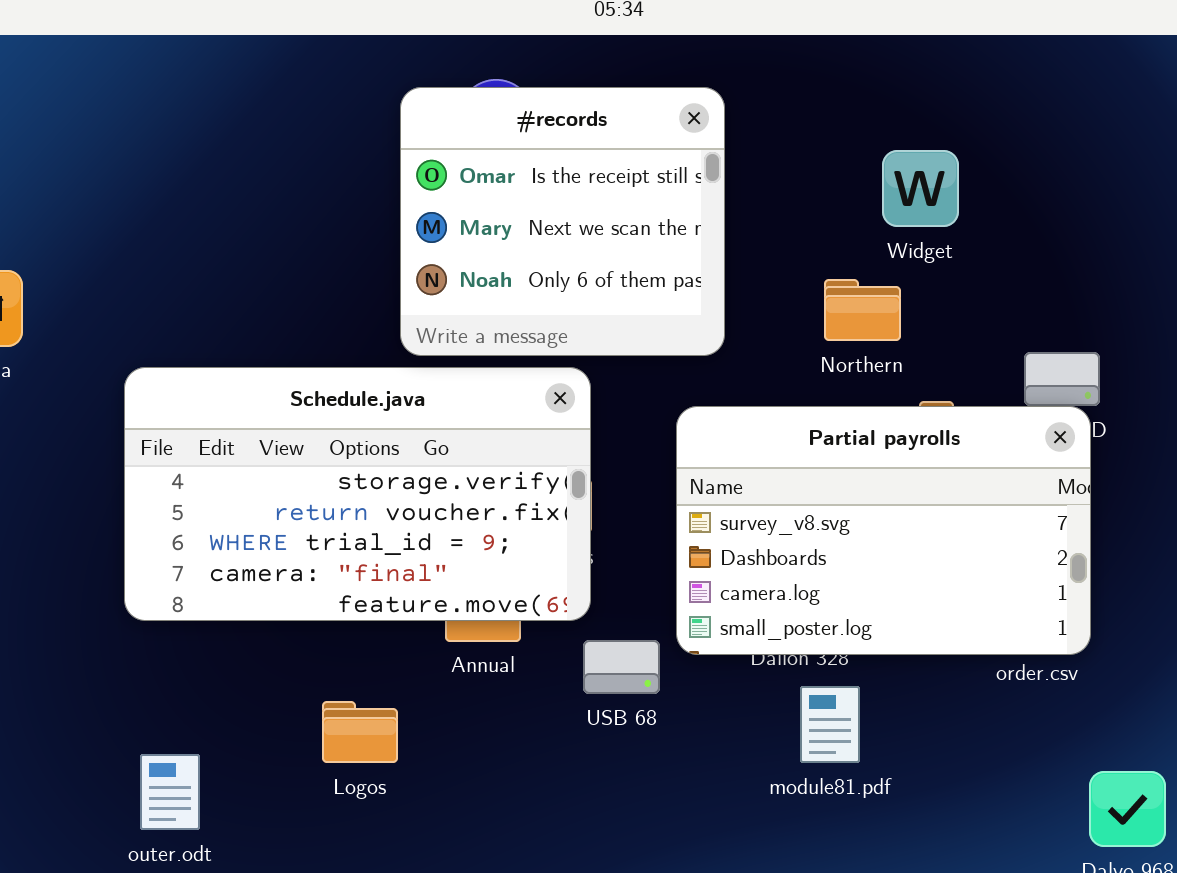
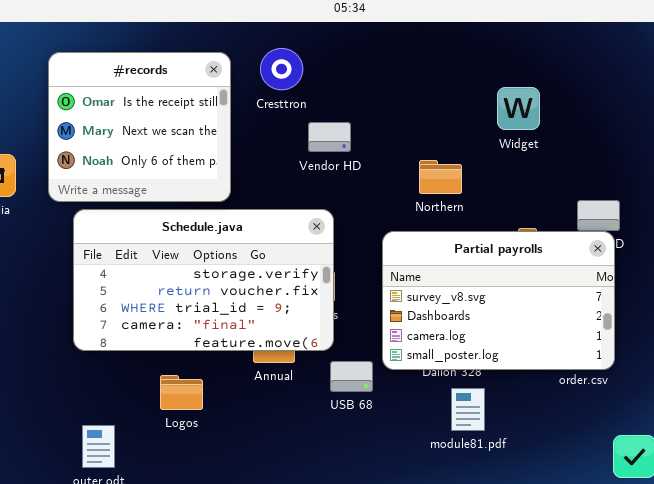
#records: [400,87,725,356] -> [48,52,231,202], moved
Northern: [824,279,901,341] -> [419,160,462,194], moved
Logos: [322,701,398,763] -> [160,375,203,410], moved

